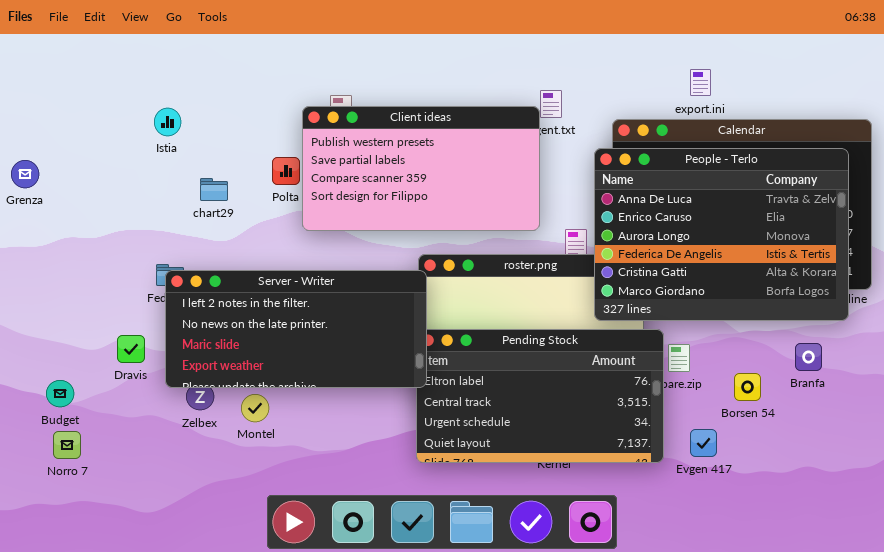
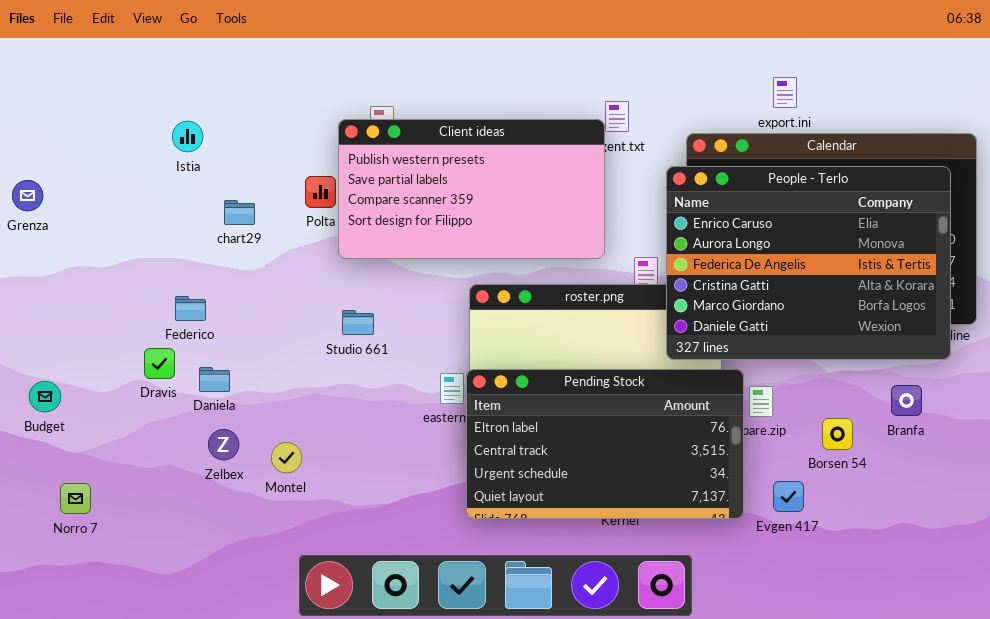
People - Terlo: [594,148,849,321] -> [666,166,951,360], scrolled down 1 row
Server - Writer: [165,270,427,388] -> none, closed
Dravis: [117,335,145,363] -> [144,348,175,379], moved
Budget: [46,380,74,407] -> [29,381,61,412], moved

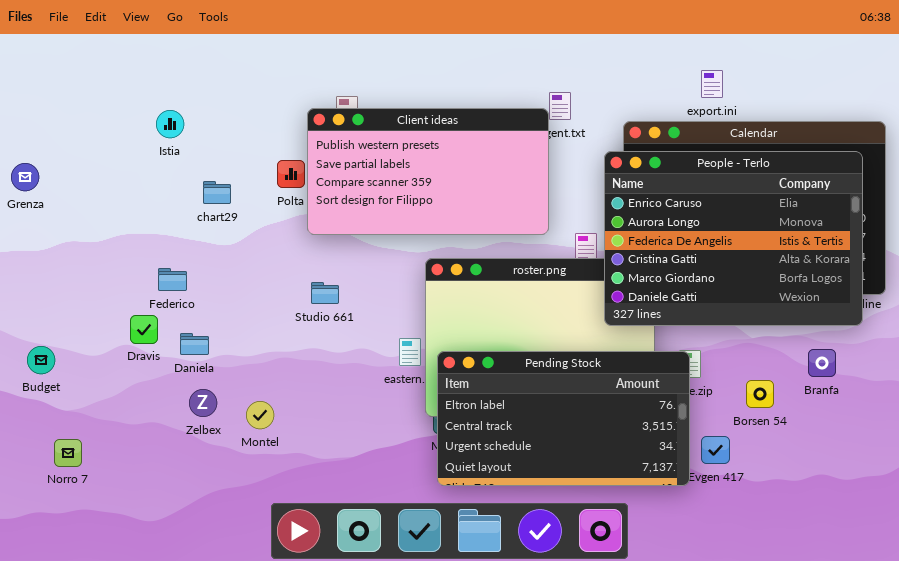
Pending Stock: [466,369,744,519] -> [437,351,690,486], moved

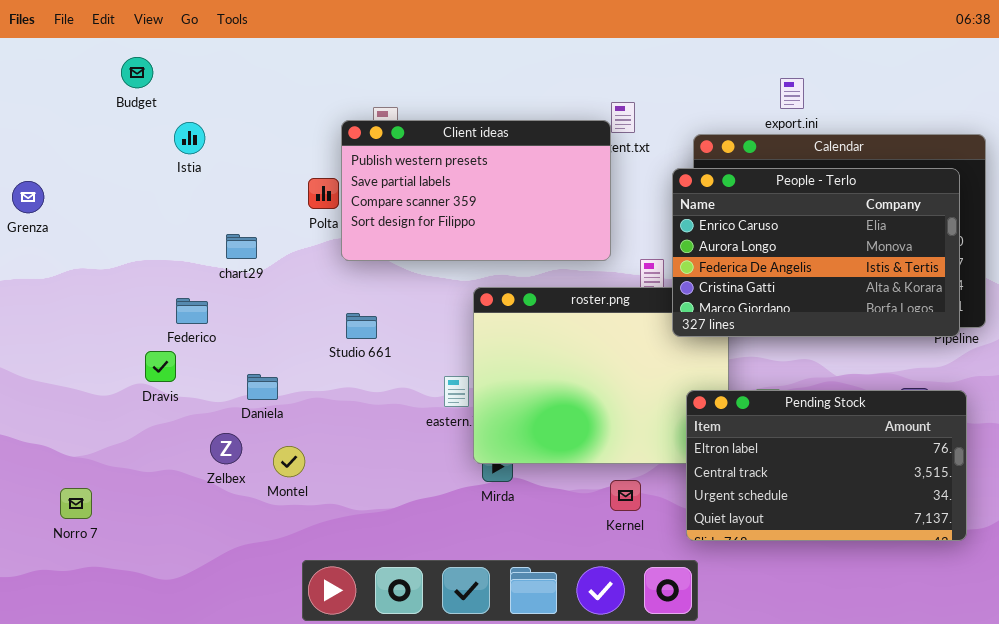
People - Terlo: [604,151,863,326] -> [672,168,960,337], resized
chart29: [203,181,231,204] -> [226,234,257,259], moved
Daniela: [180,333,209,355] -> [247,374,278,400], moved
Budget: [27,346,55,374] -> [121,57,153,88], moved
Pending Stock: [437,351,690,486] -> [686,390,967,541], moved

